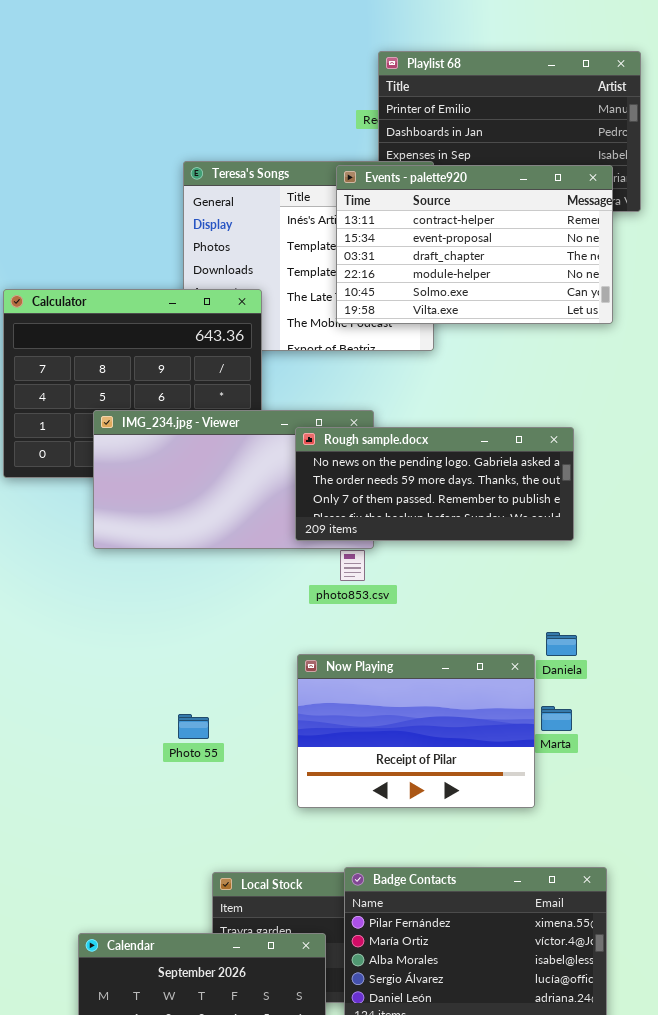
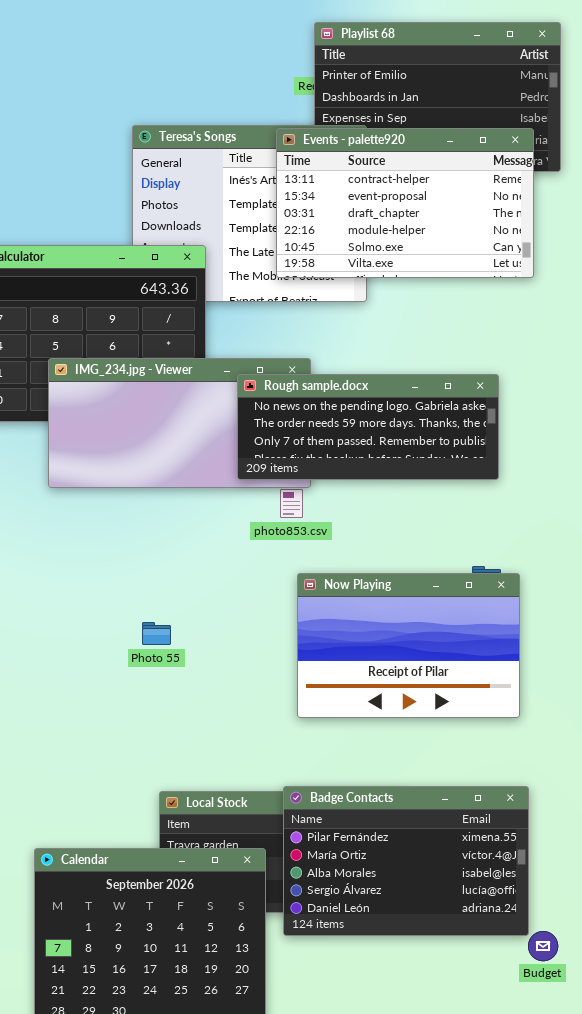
Now Playing: [297,654,535,808] -> [297,573,520,718], moved
Photo 55: [178,714,209,739] -> [142,622,171,645], moved

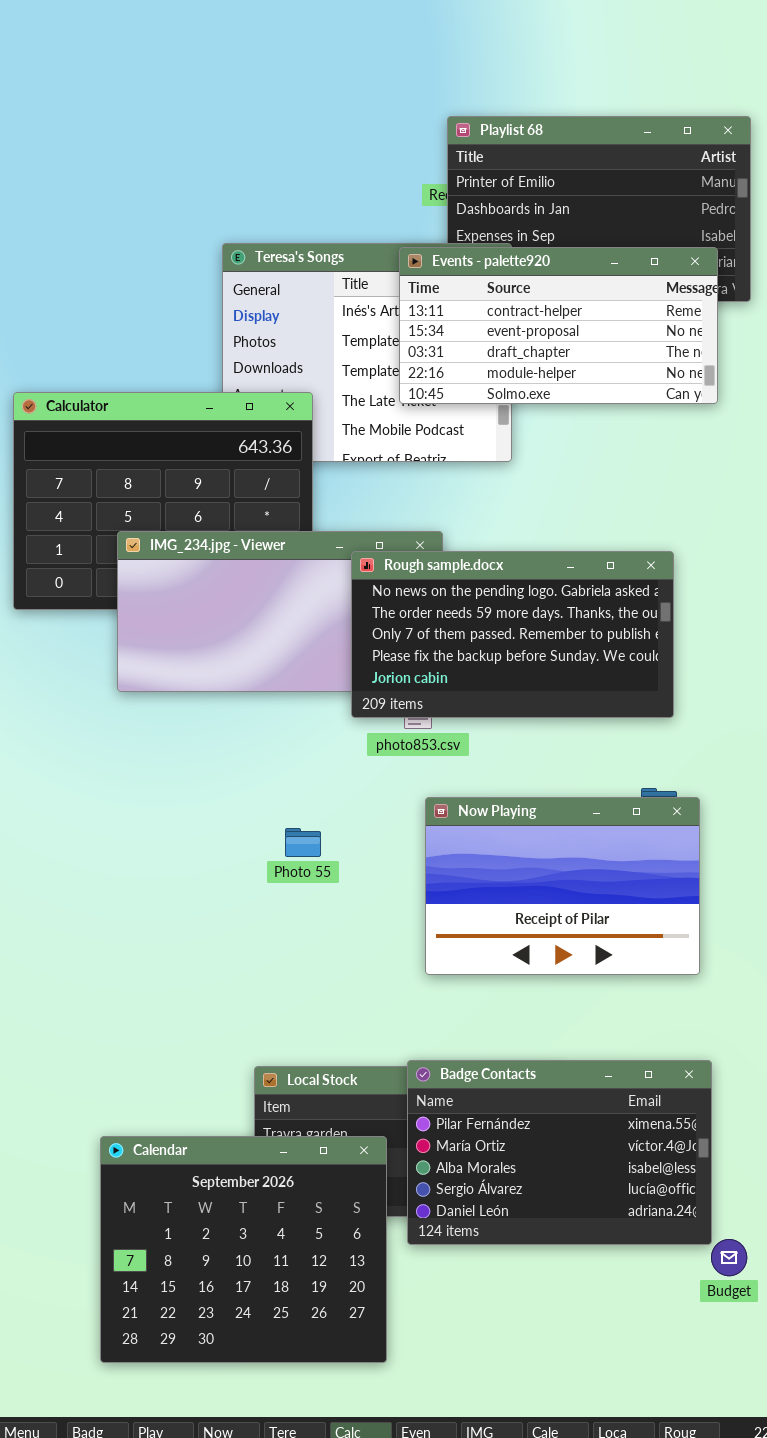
Events - palette920: [276,128,534,278] -> [399,247,718,404], resized
Rough sample.docx: [237,374,499,480] -> [351,551,674,718], resized
Photo 55: [142,622,171,645] -> [285,828,321,857], moved

